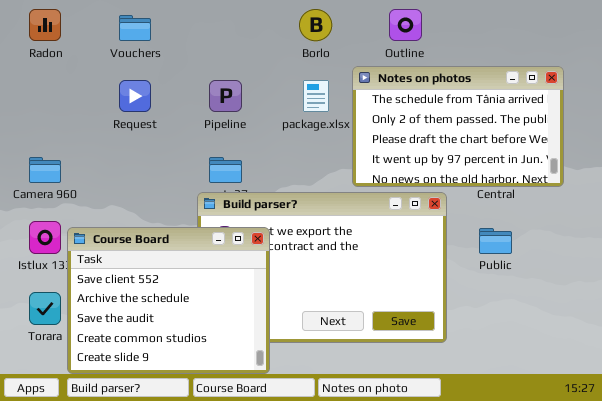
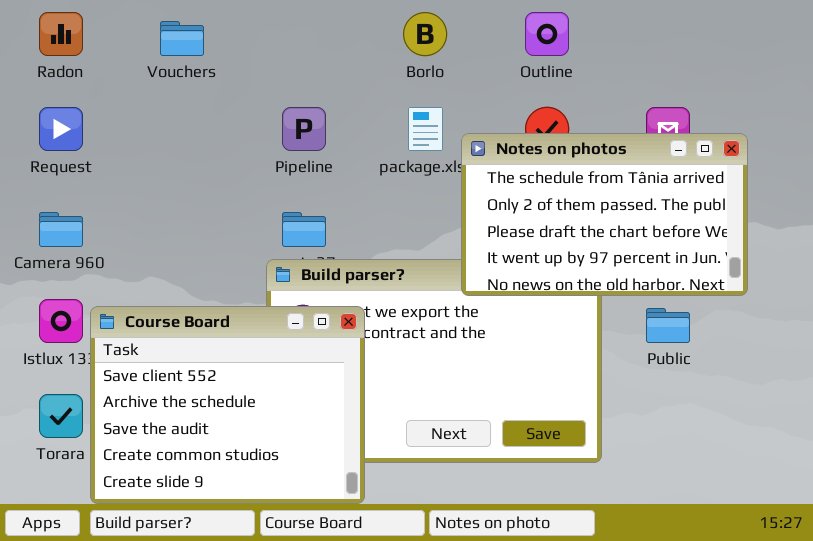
Notes on photos: [352,66,564,187] -> [461,133,748,296], moved
Request: [119,80,151,112] -> [39,107,83,151], moved

